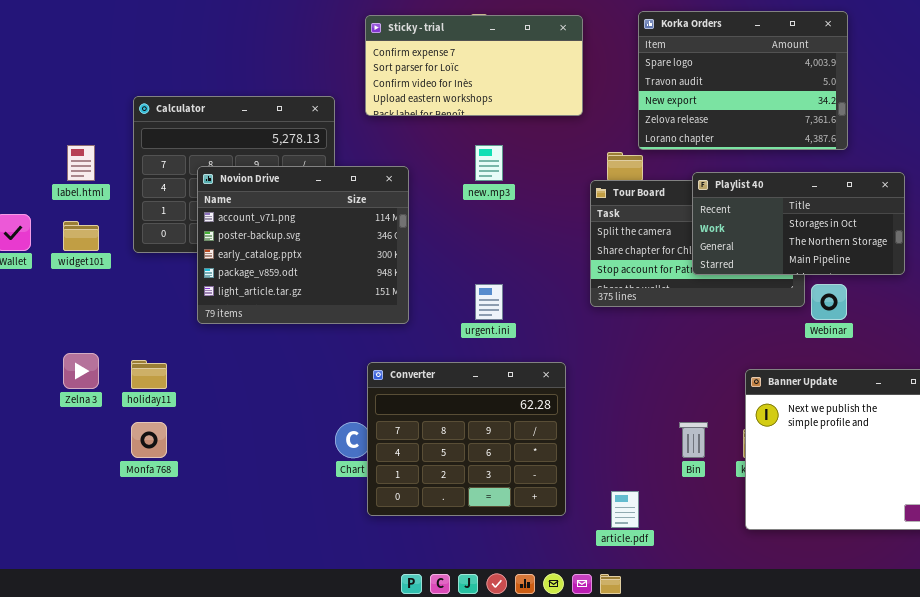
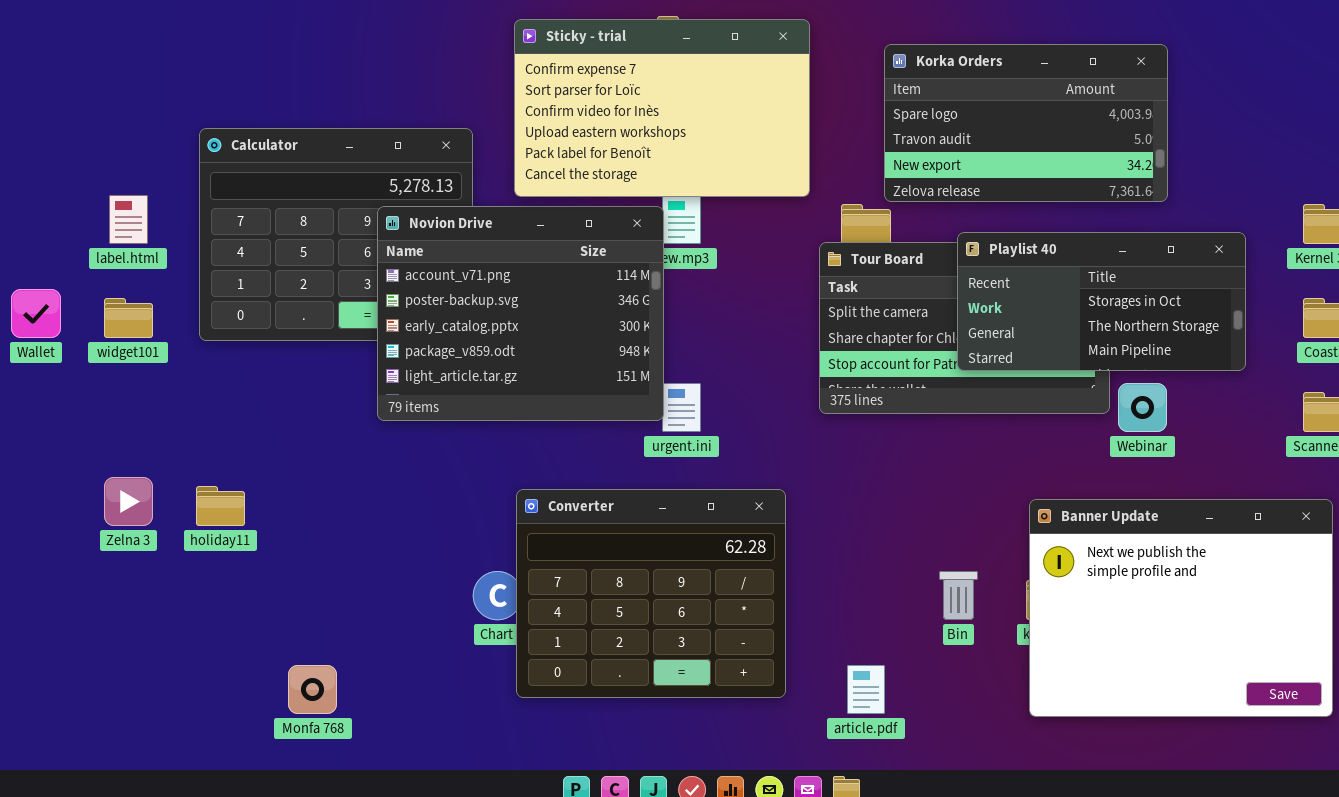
Korka Orders: [638,11,848,150] -> [884,44,1168,202], resized
Sticky - trial: [365,15,583,116] -> [514,19,810,197], resized
Novion Drive: [197,166,409,324] -> [377,206,664,421], moved
Monfa 768: [131,422,167,458] -> [288,665,337,714], moved

